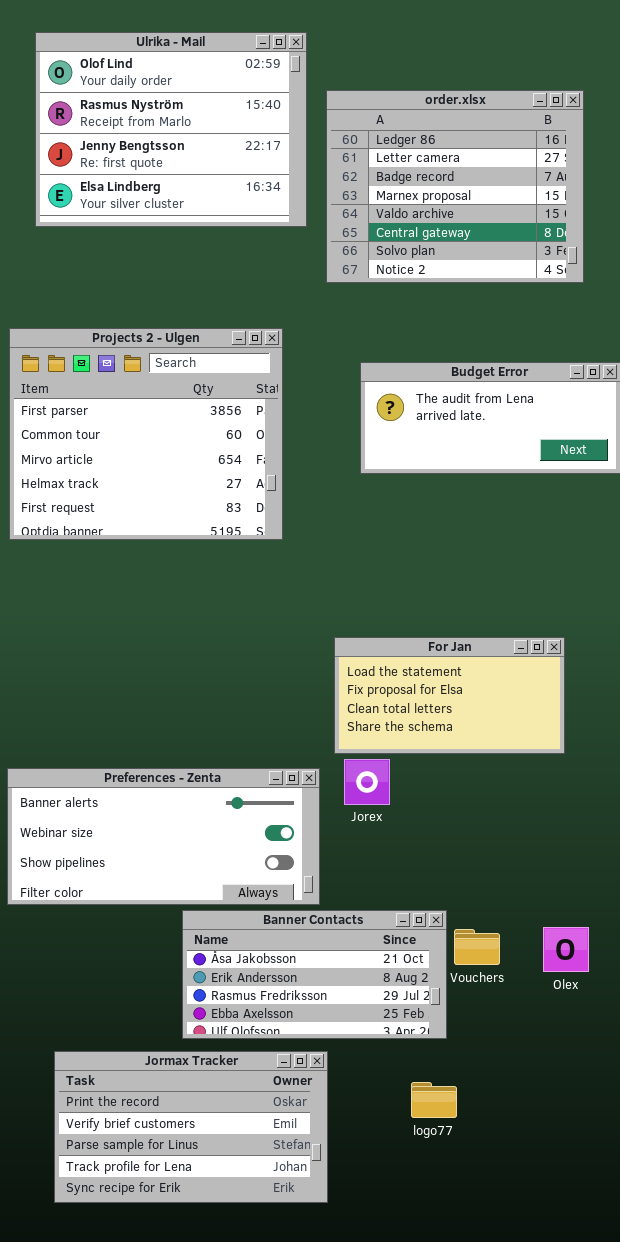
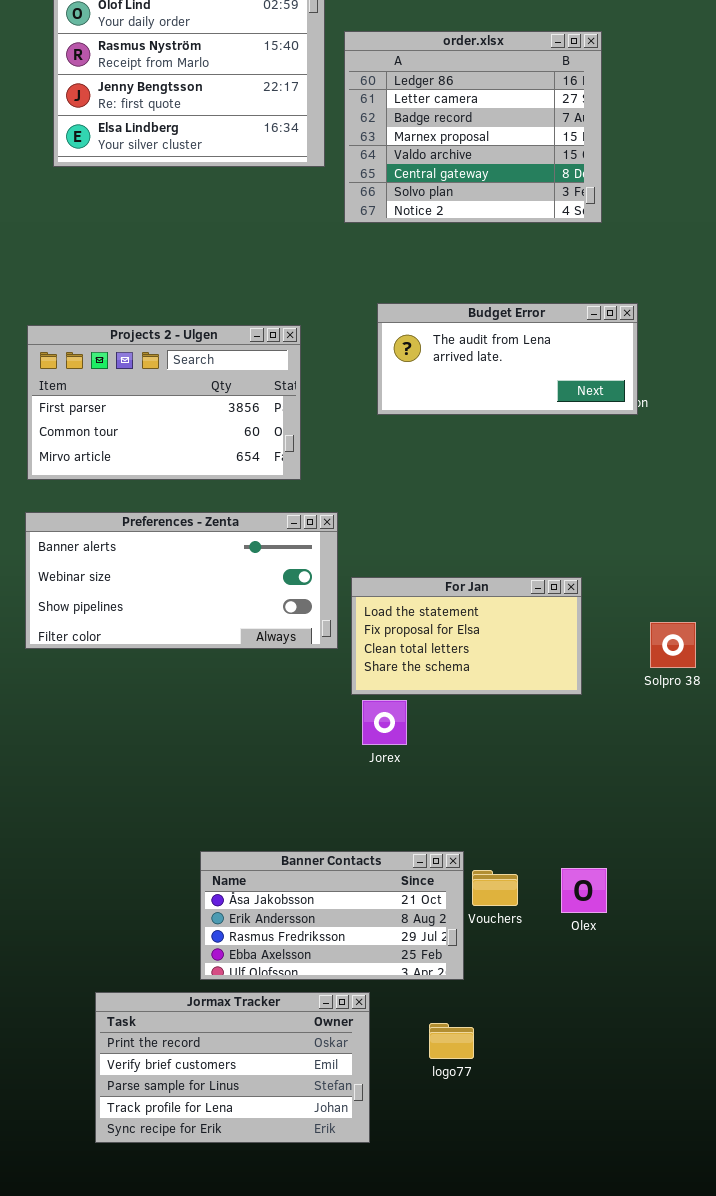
Projects 2 - Ulgen: [9,328,283,540] -> [27,325,301,480], resized
Preferences - Zenta: [7,768,320,905] -> [25,512,338,649], moved
Jormax Tracker: [54,1051,328,1203] -> [95,992,370,1143], moved

